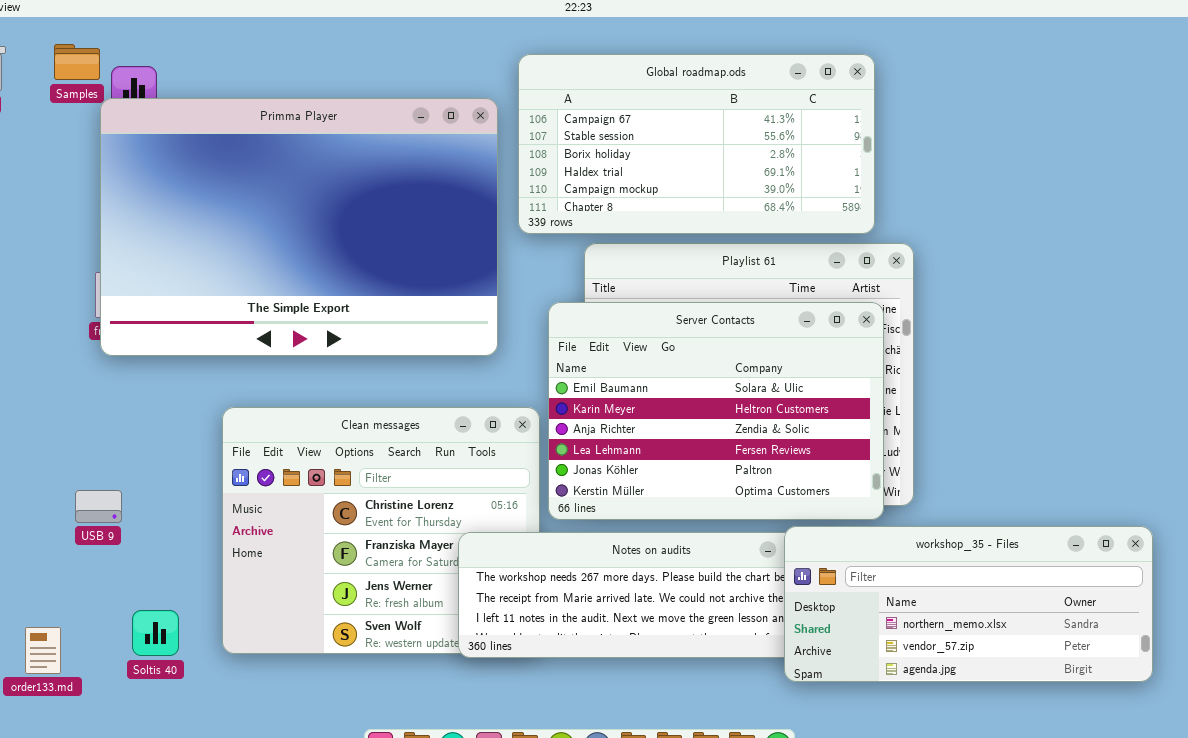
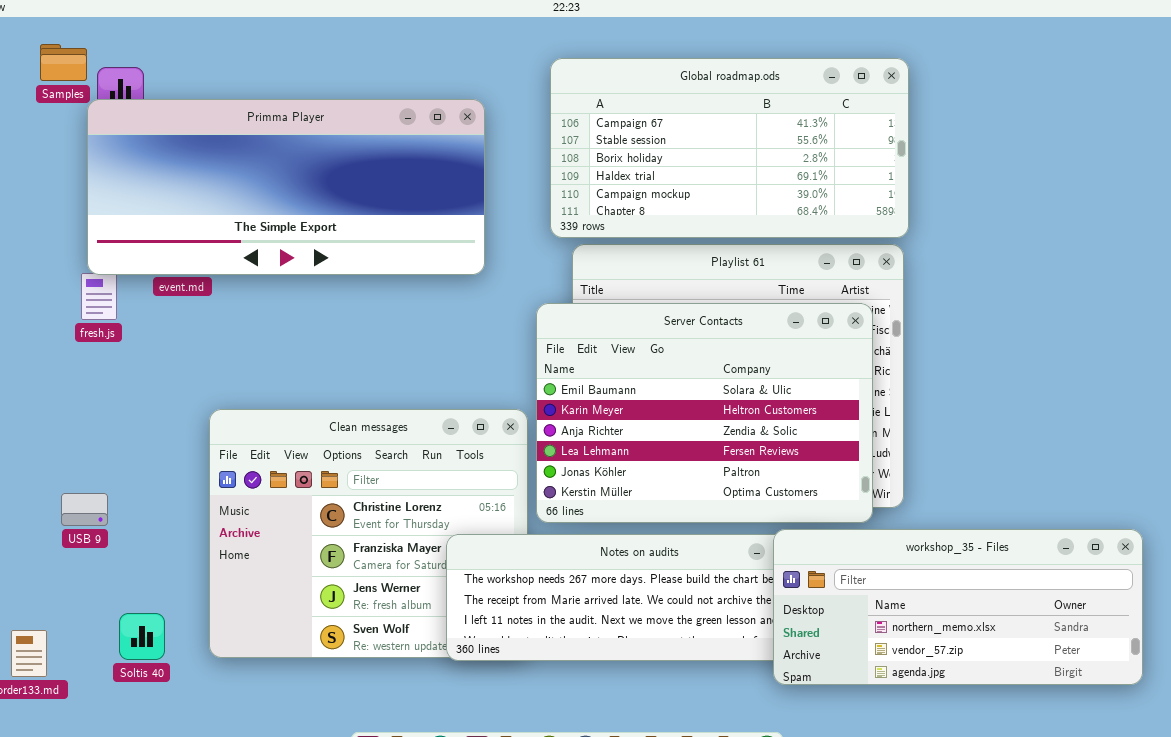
Global roadmap.ods: [518,54,875,234] -> [550,58,909,238], moved
Primma Player: [100,98,498,356] -> [87,99,485,275], resized

